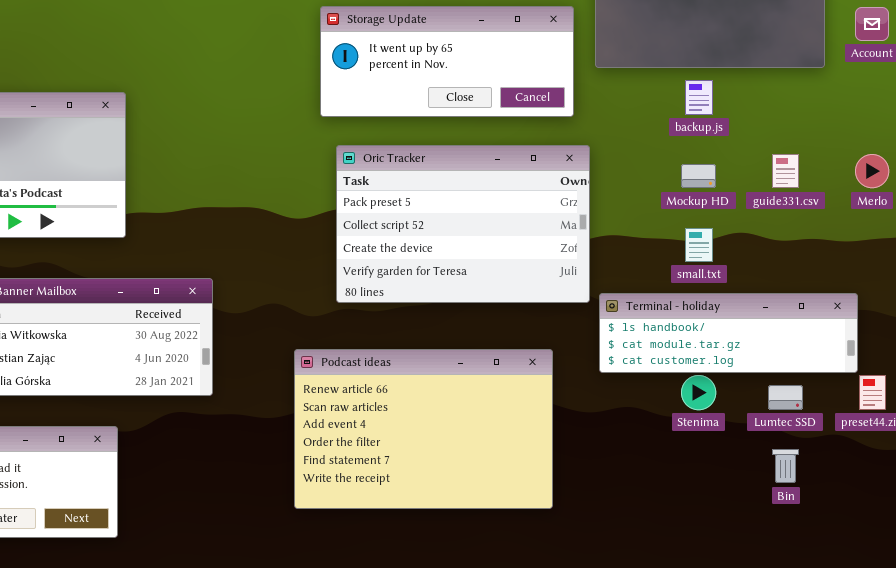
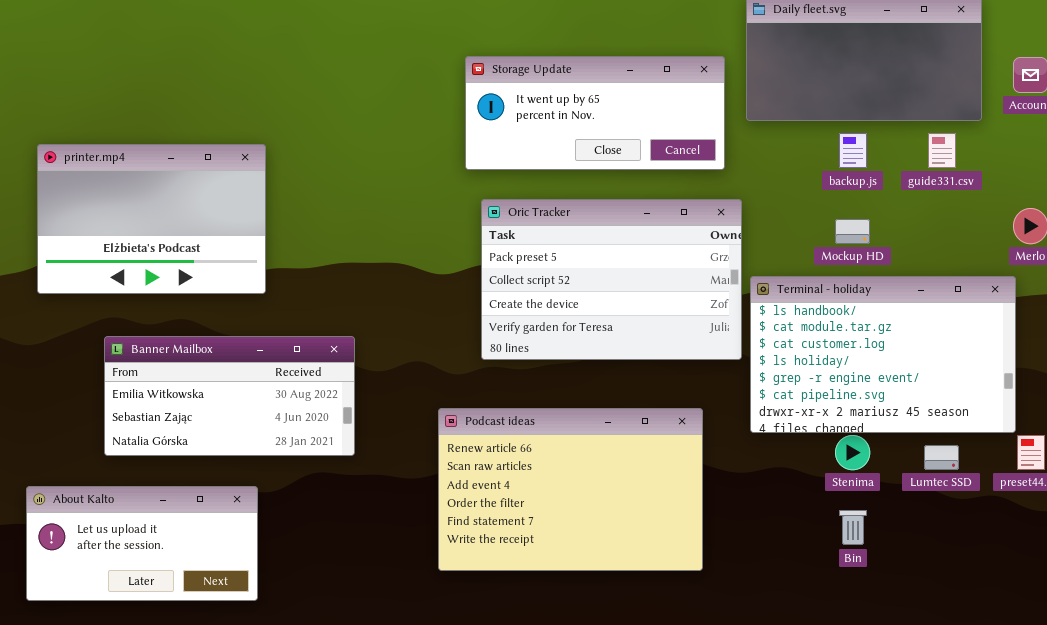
guide331.csv: [772,154,799,188] -> [928,133,956,168], moved
Terminal - holiday: [599,293,858,373] -> [750,276,1016,433], resized
Bin: [772,449,799,483] -> [839,510,867,545], moved

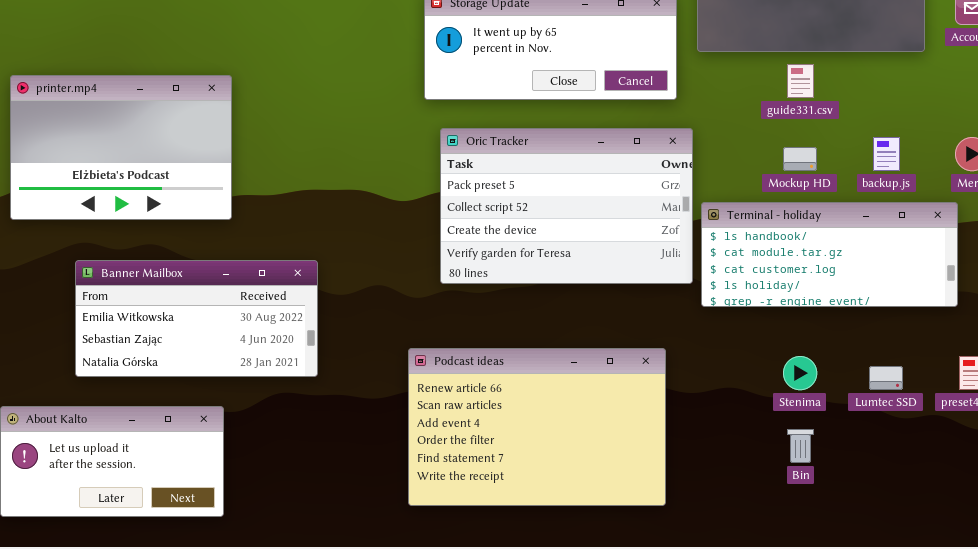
backup.js: [839,133,867,168] -> [873,137,900,171], moved
guide331.csv: [928,133,956,168] -> [787,64,814,98], moved
Terminal - holiday: [750,276,1016,433] -> [701,202,958,307], resized
Podcast ideas: [438,408,703,571] -> [408,348,666,506], moved

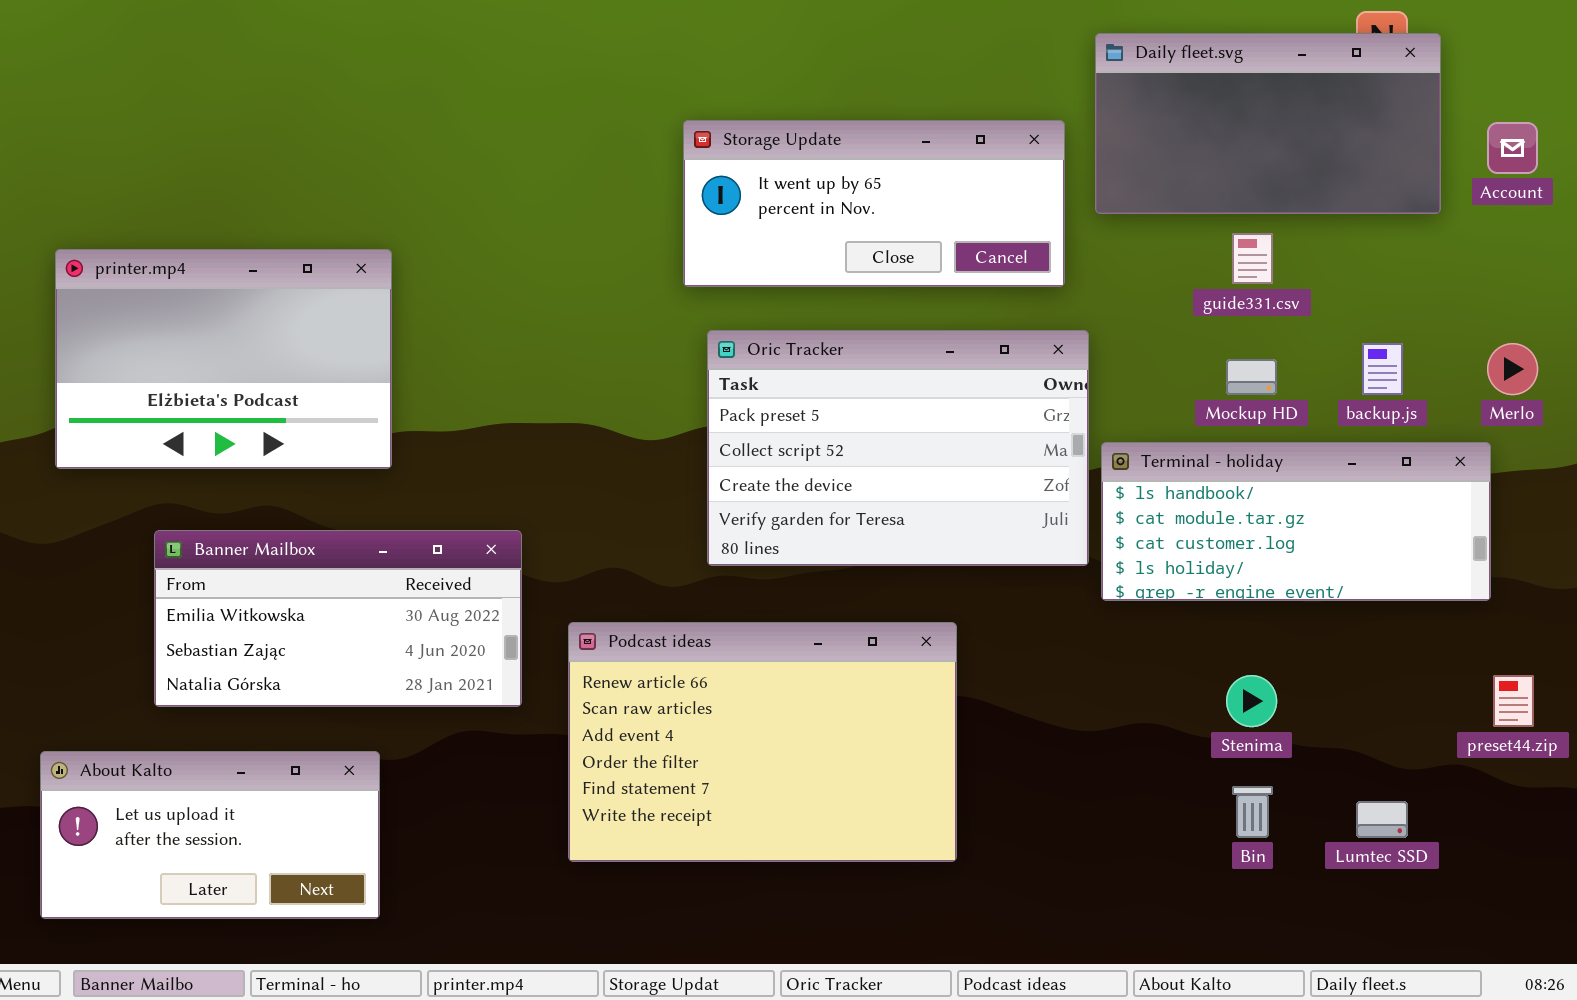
Podcast ideas: [408,348,666,506] -> [568,622,957,862], moved
Lumtec SSD: [869,366,903,390] -> [1356,801,1408,838], moved

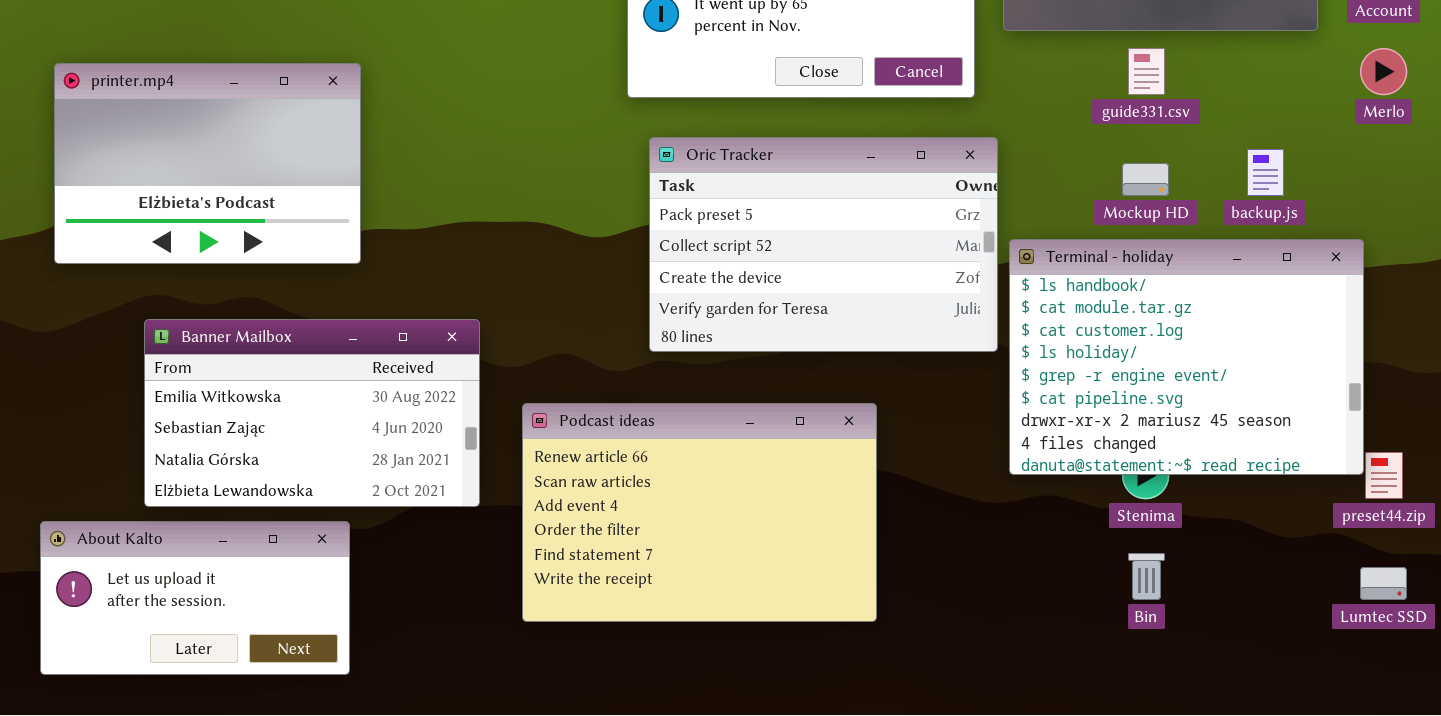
Merlo: [1487,343,1538,395] -> [1360,48,1407,95], moved
Terminal - holiday: [1101,442,1491,601] -> [1009,239,1364,475], resized
Banner Mailbox: [154,530,522,707] -> [144,319,480,507], resized
Lumtec SSD: [1356,801,1408,838] -> [1360,567,1407,600], moved

